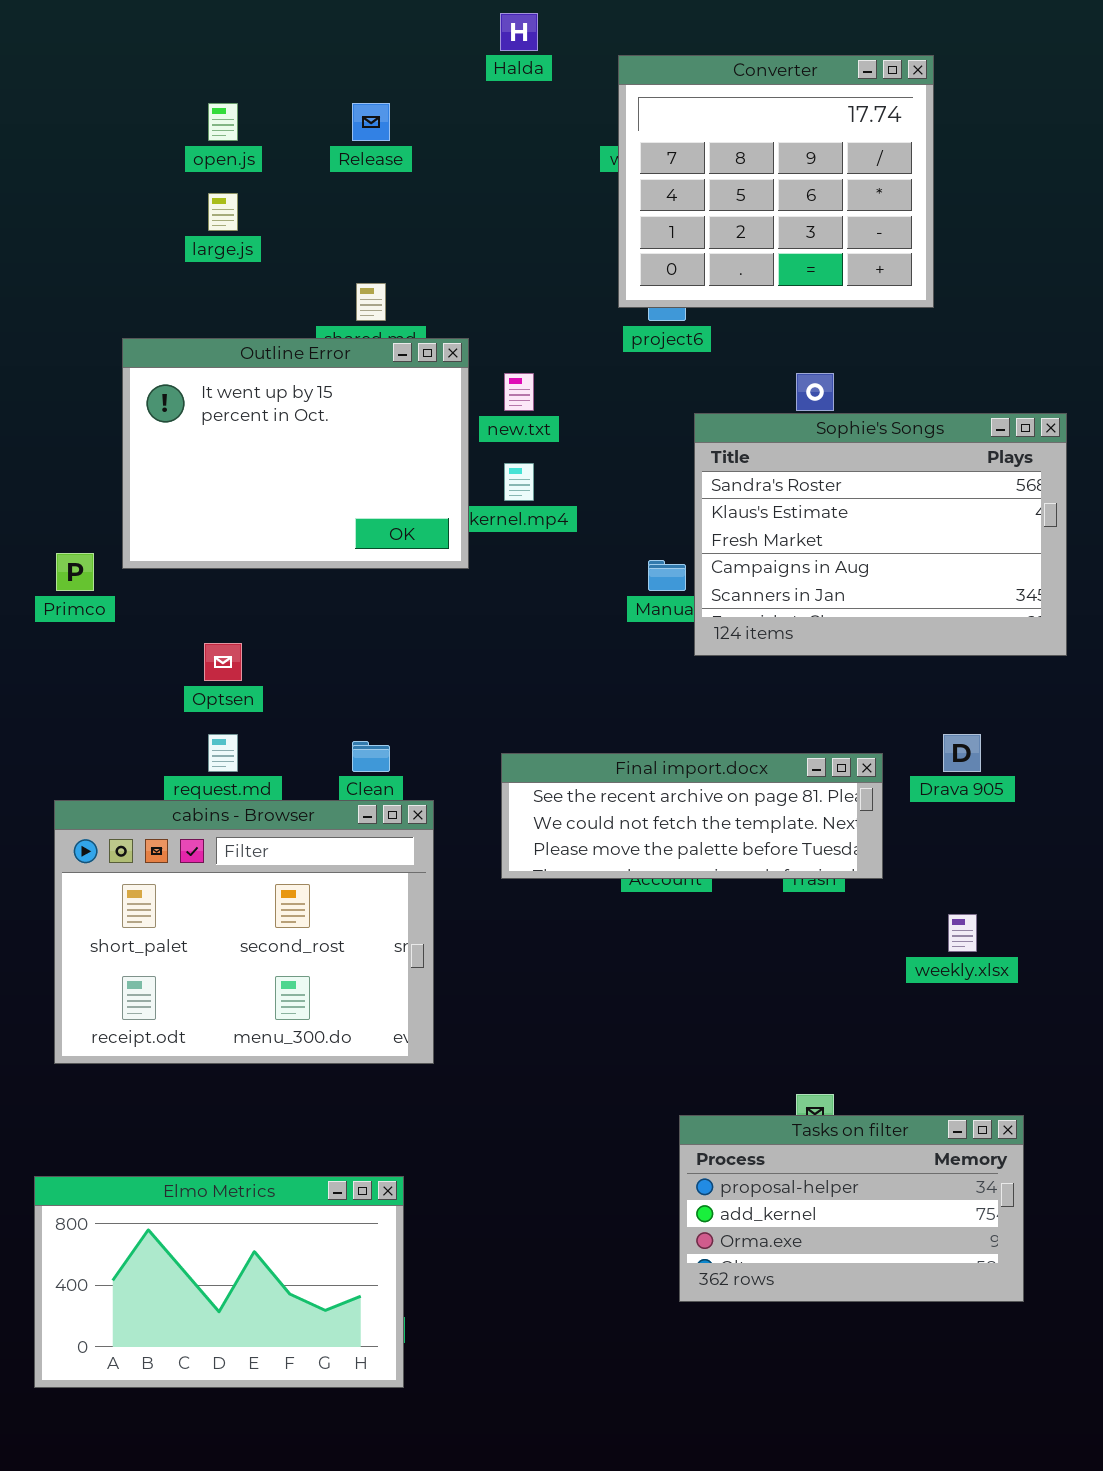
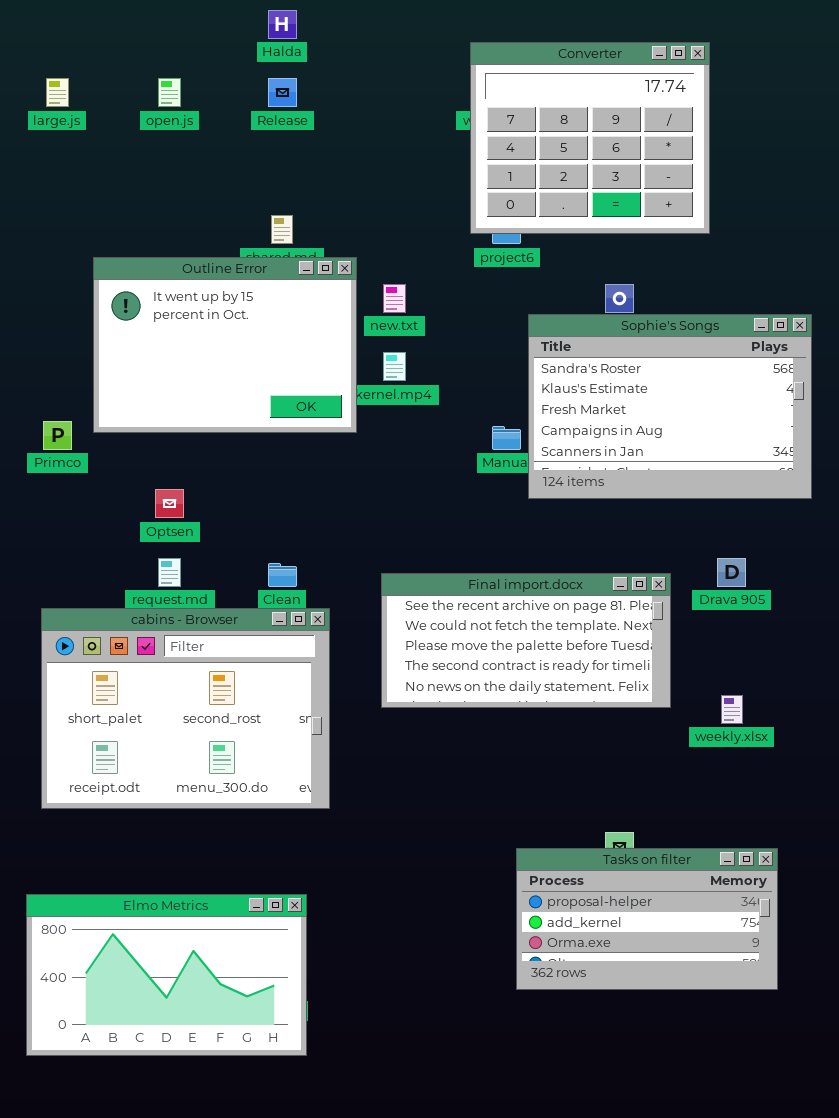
Halda: [500,13,538,51] -> [268,10,297,39], moved
large.js: [208,193,238,231] -> [46,78,69,107], moved
Final import.docx: [501,753,883,879] -> [381,573,671,708], resized

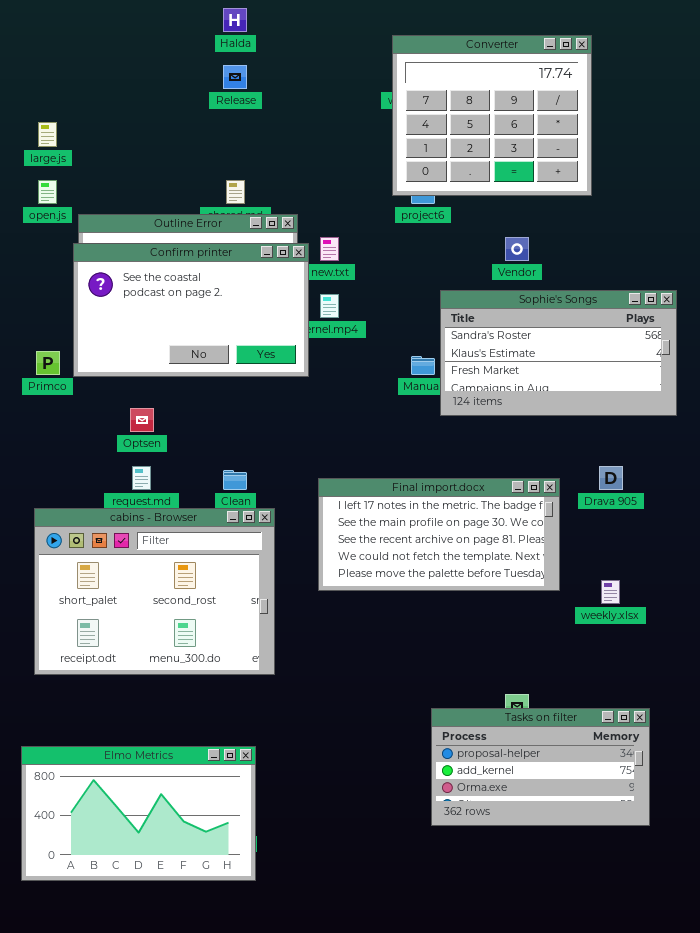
large.js: [46,78,69,107] -> [38,122,57,147], moved
open.js: [158,78,181,107] -> [38,180,57,204], moved
Confirm printer: none -> [73,243,309,377], opened
Sophie's Songs: [528,314,812,499] -> [440,290,677,416], resized
Final import.docx: [381,573,671,708] -> [318,478,560,591], scrolled up 2 rows

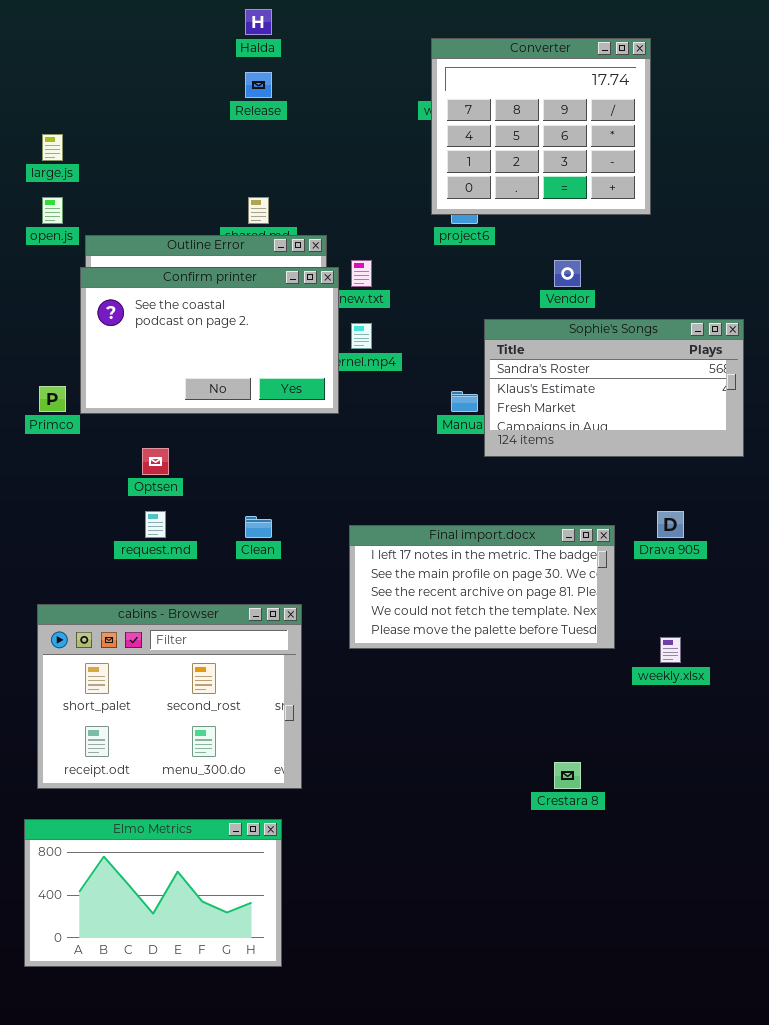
cabins - Browser: [34,508,275,675] -> [37,604,302,789], moved
Tasks on filter: [431,708,650,826] -> none, closed

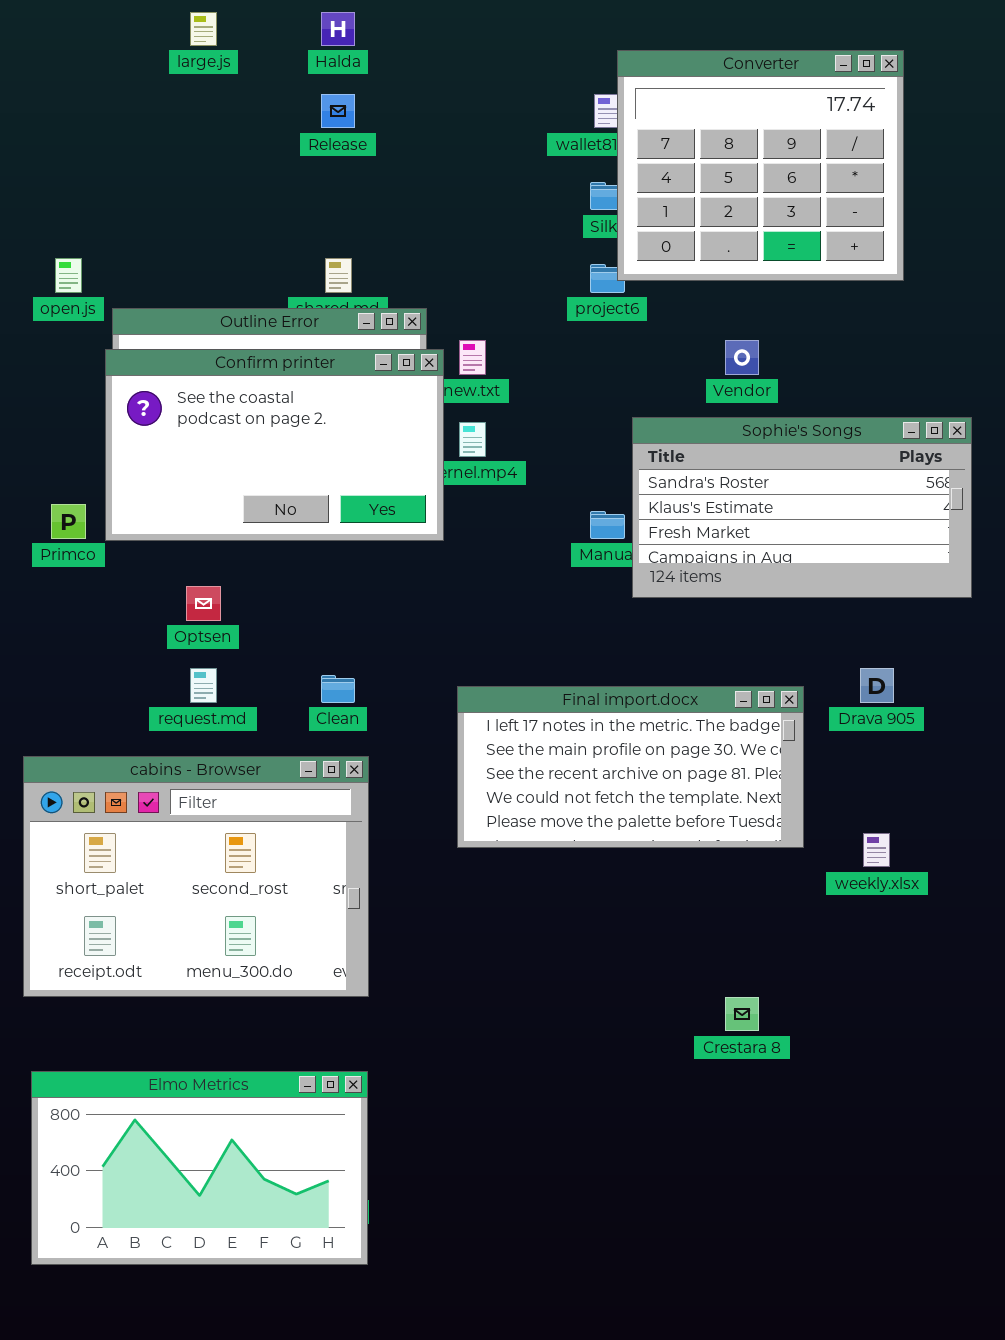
Converter: [431,38,651,215] -> [617,50,904,281], moved
large.js: [42,134,63,161] -> [190,12,217,46], moved
cabins - Browser: [37,604,302,789] -> [23,756,369,997], moved

